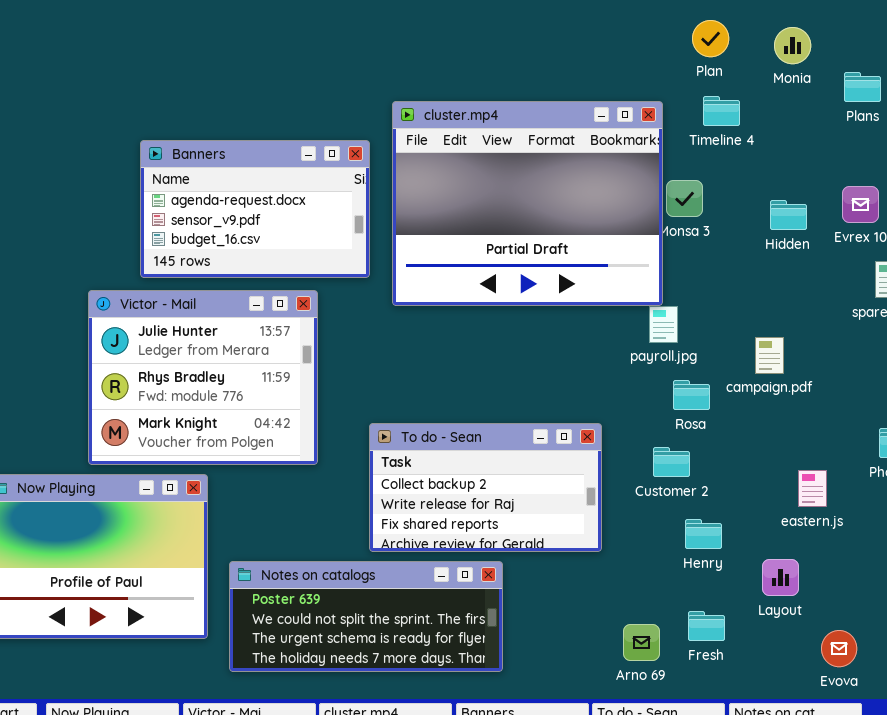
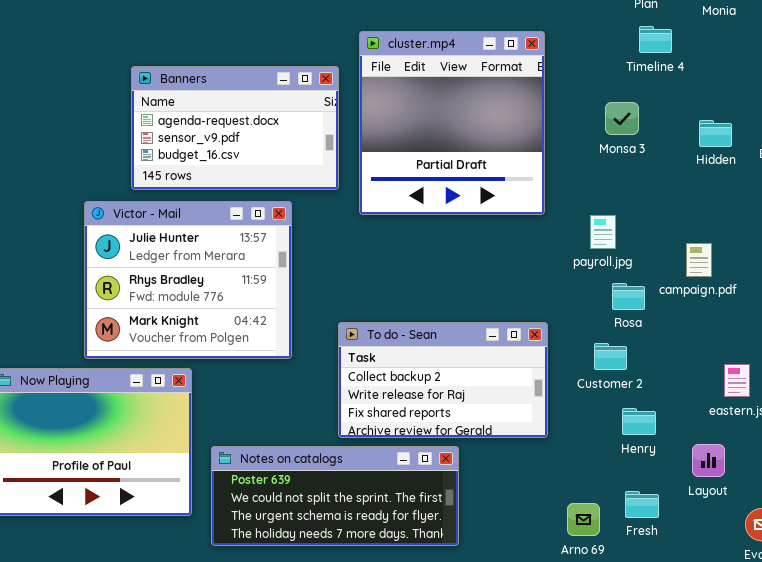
cluster.mp4: [392,101,663,306] -> [359,31,545,215], resized

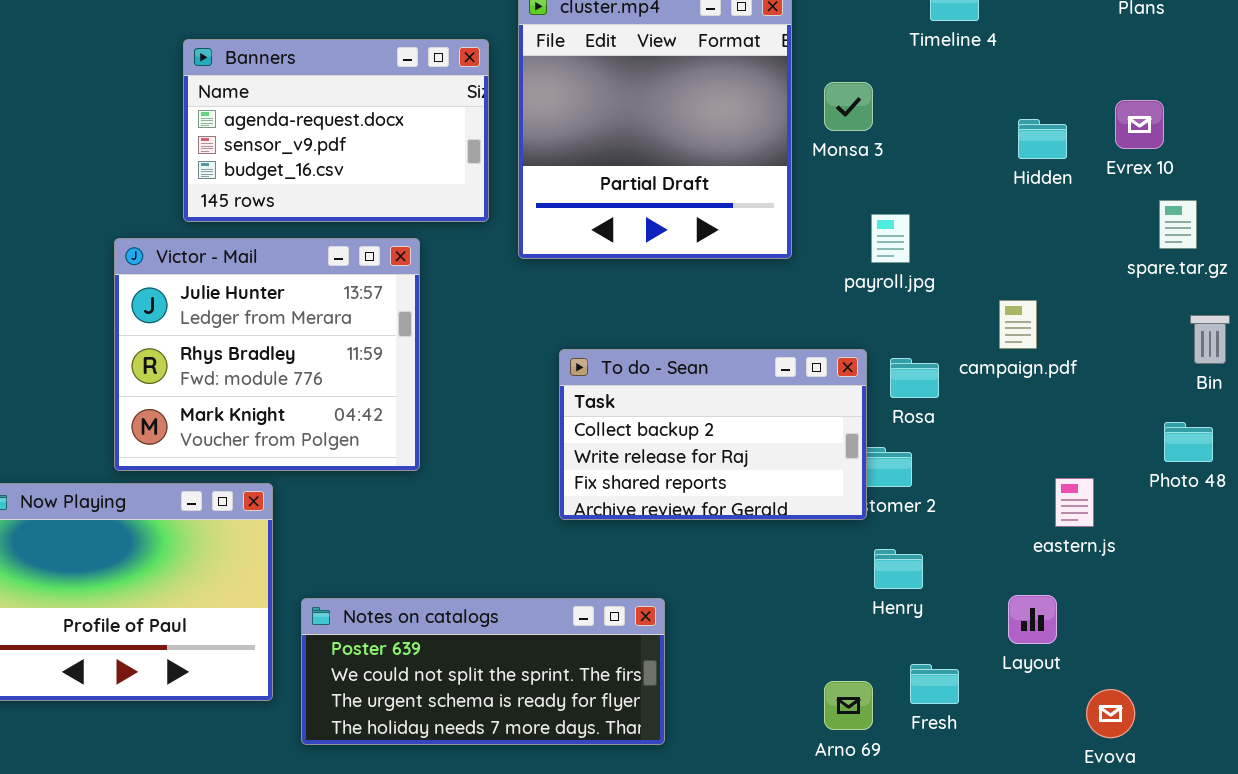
Monsa 3: [605,102,639,135] -> [824,82,873,131], moved
payroll.jpg: [590,215,616,249] -> [871,214,910,263], moved
To do - Sean: [338,322,548,438] -> [559,349,867,520], moved
Henry: [622,408,656,435] -> [874,549,923,589], moved

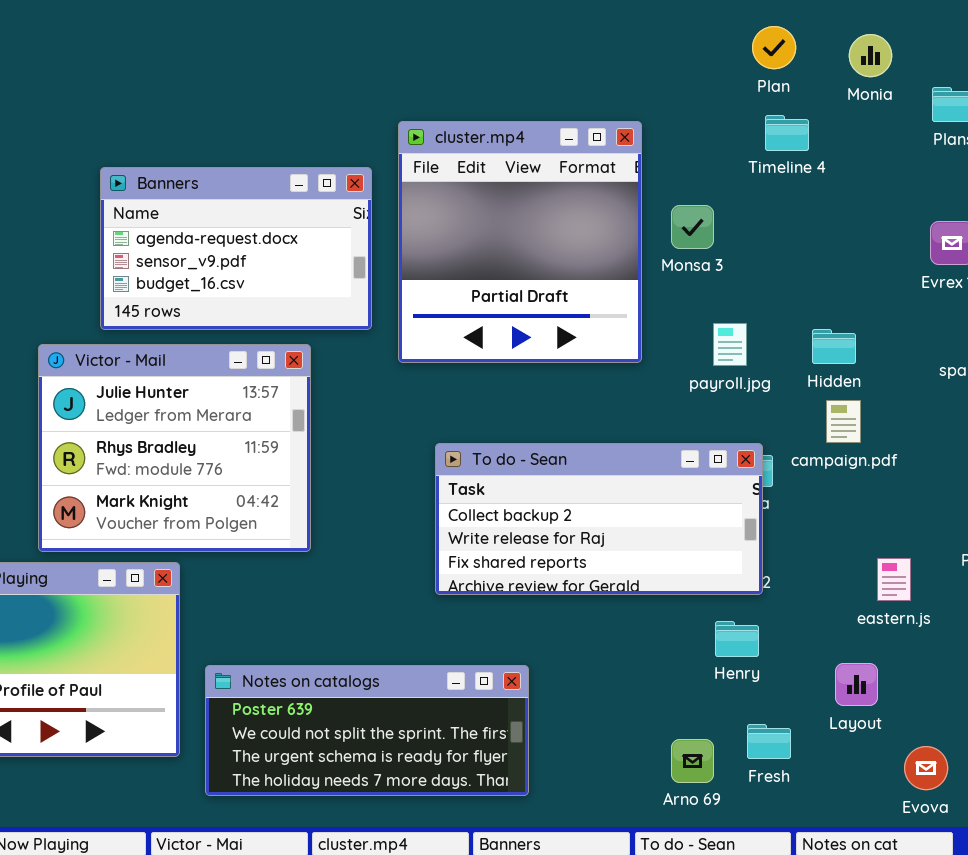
Hidden: [1018,119,1067,159] -> [812,329,856,364], moved
To do - Sean: [559,349,867,520] -> [435,443,763,595], resized

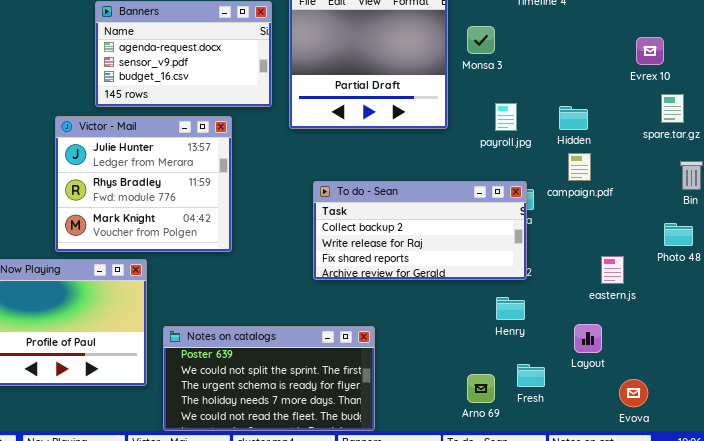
Notes on catalogs: [205,665,529,796] -> [163,326,375,431], resized

